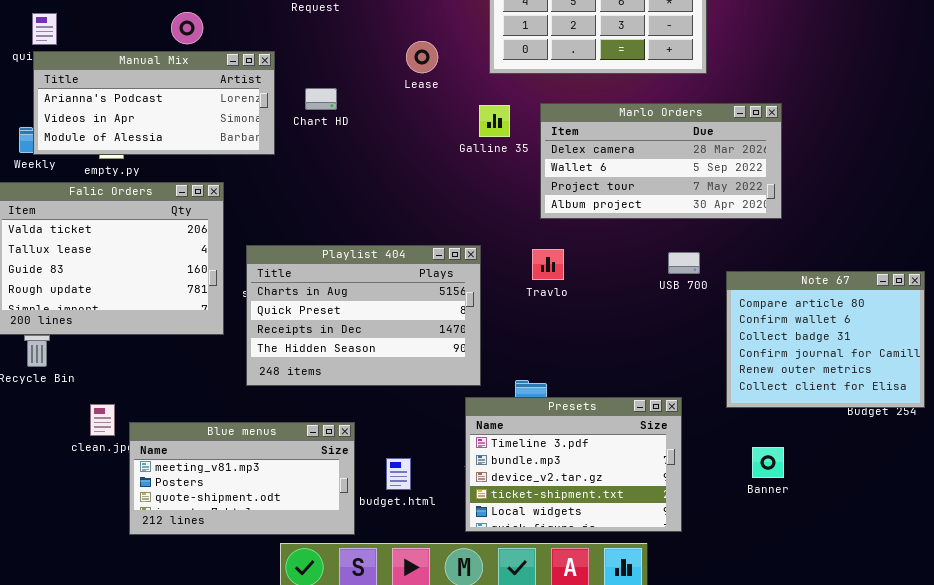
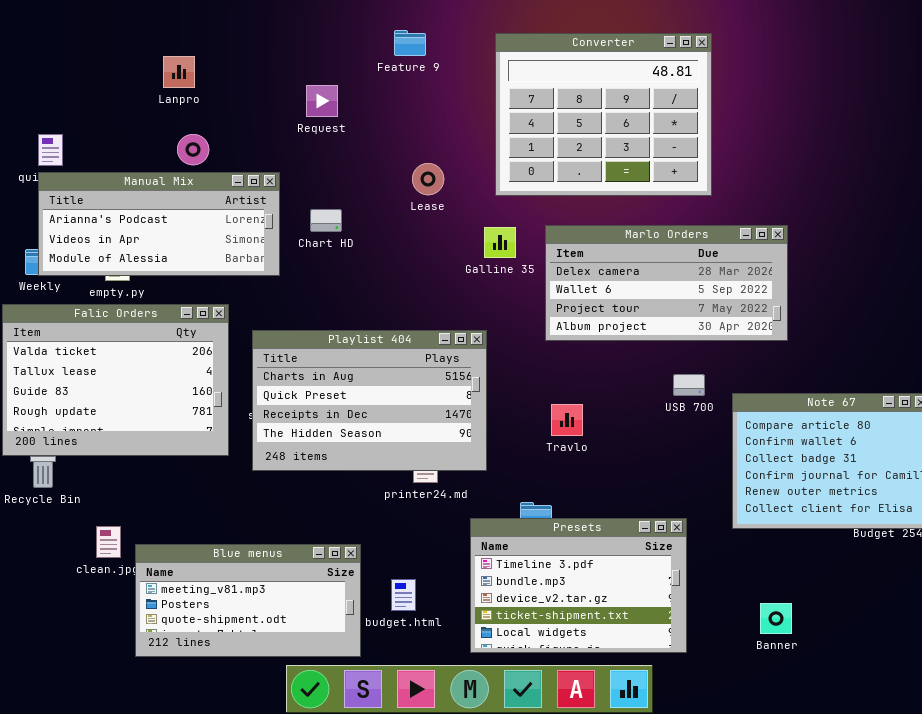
Playlist 404: [246,245,481,386] -> [252,330,487,471], moved
Travlo: [532,249,564,280] -> [551,404,583,436], moved
Banner: [752,447,784,478] -> [760,603,792,634], moved

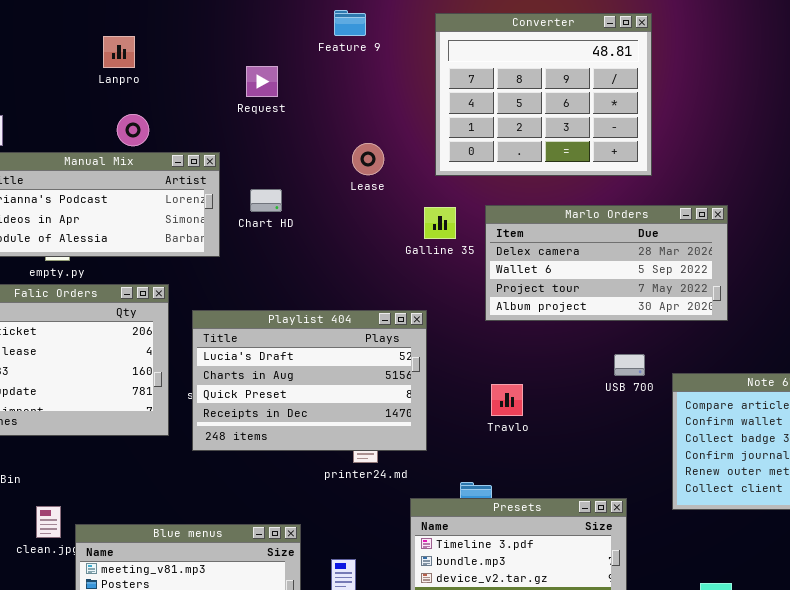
Playlist 404: [252,330,487,471] -> [192,310,427,451], scrolled up 1 row

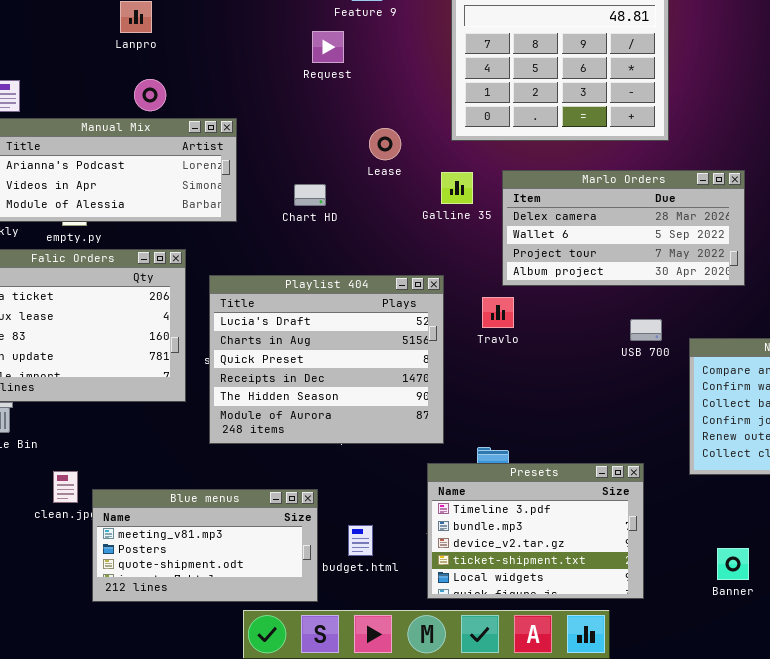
Request: [246,66,278,97] -> [312,31,344,63], moved
Lease: [352,143,384,175] -> [369,128,401,160], moved
Chart HD: [250,189,282,212] -> [294,184,326,206], moved
Playlist 404: [192,310,427,451] -> [209,275,444,444], resized
Travlo: [491,384,523,416] -> [482,297,514,328], moved

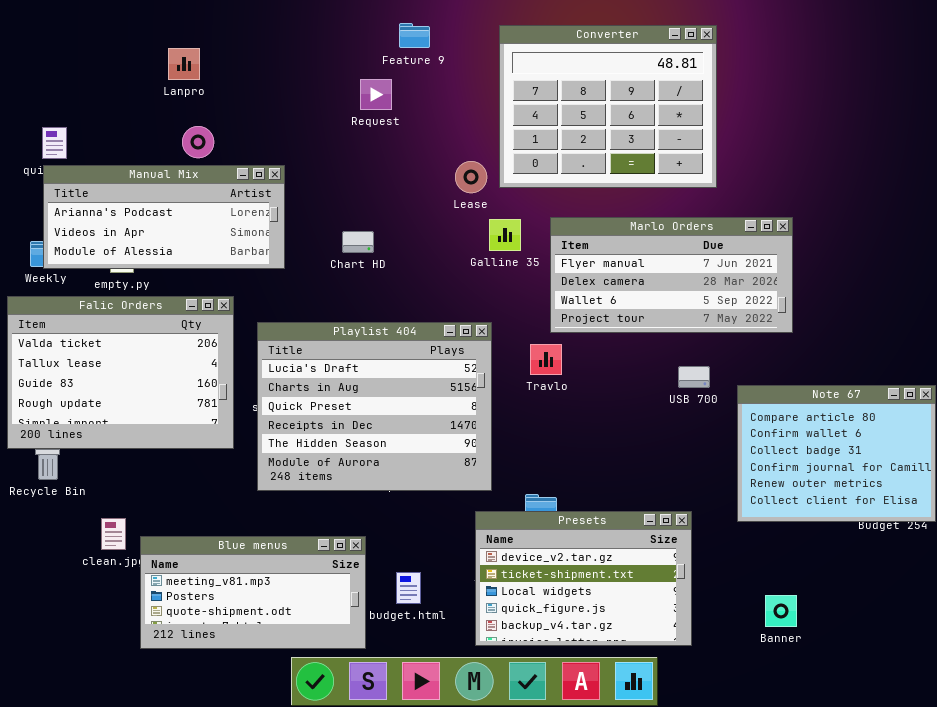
Lease: [369,128,401,160] -> [455,161,487,193], moved
Marlo Orders: [502,170,745,286] -> [550,217,793,333], scrolled up 1 row
Presets: [427,463,644,599] -> [475,511,692,646], scrolled down 2 rows

